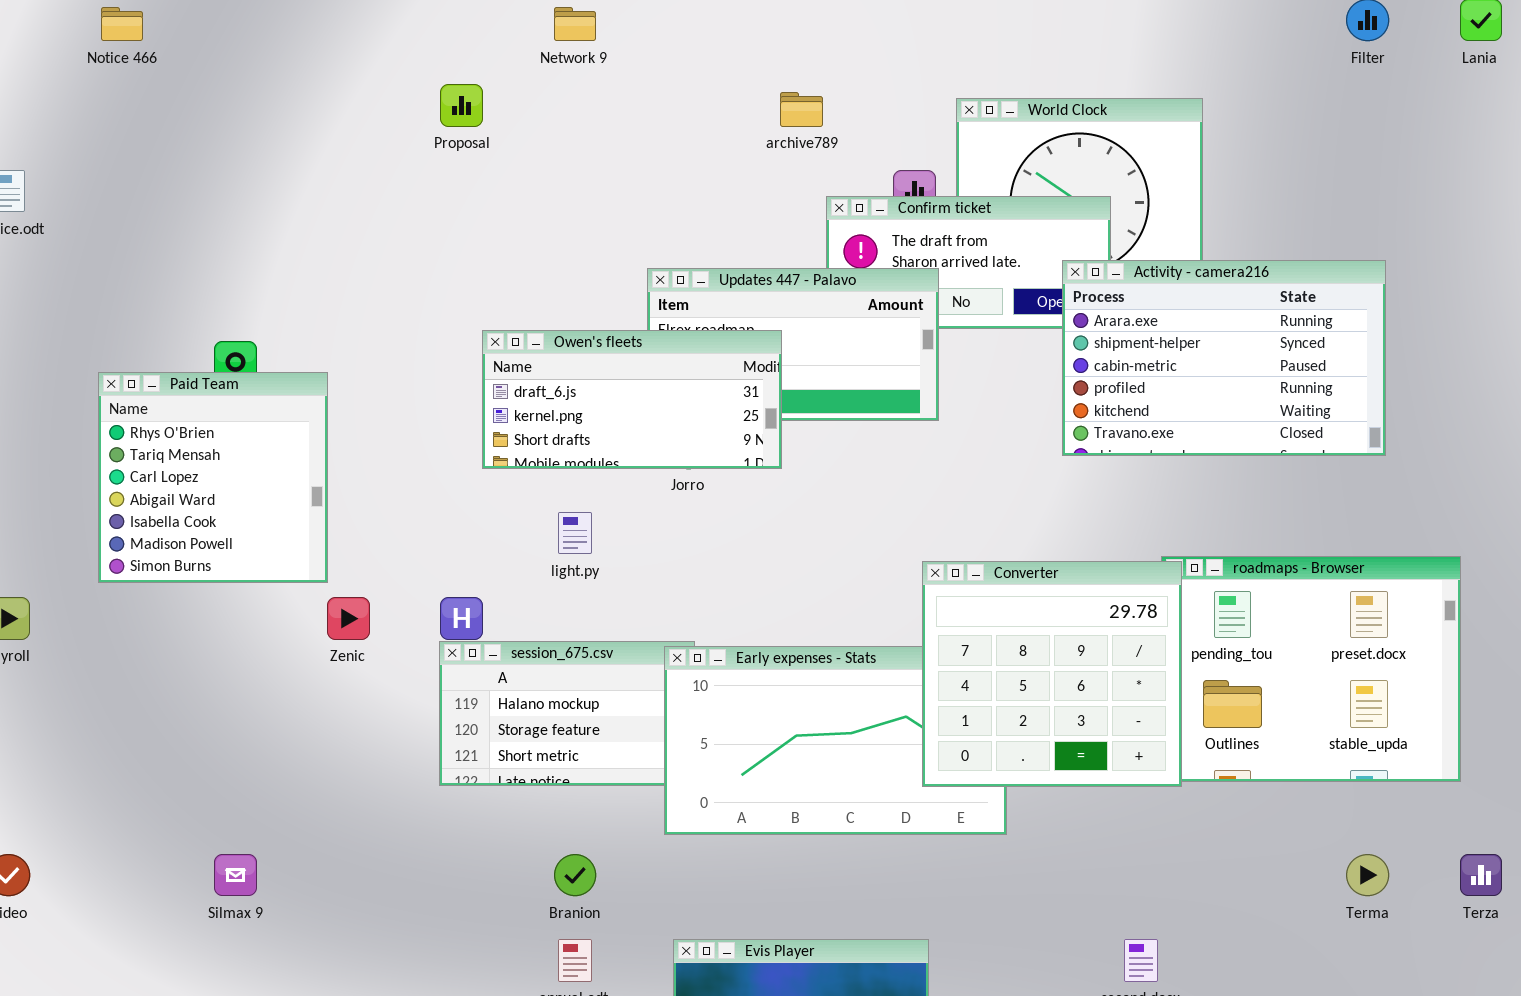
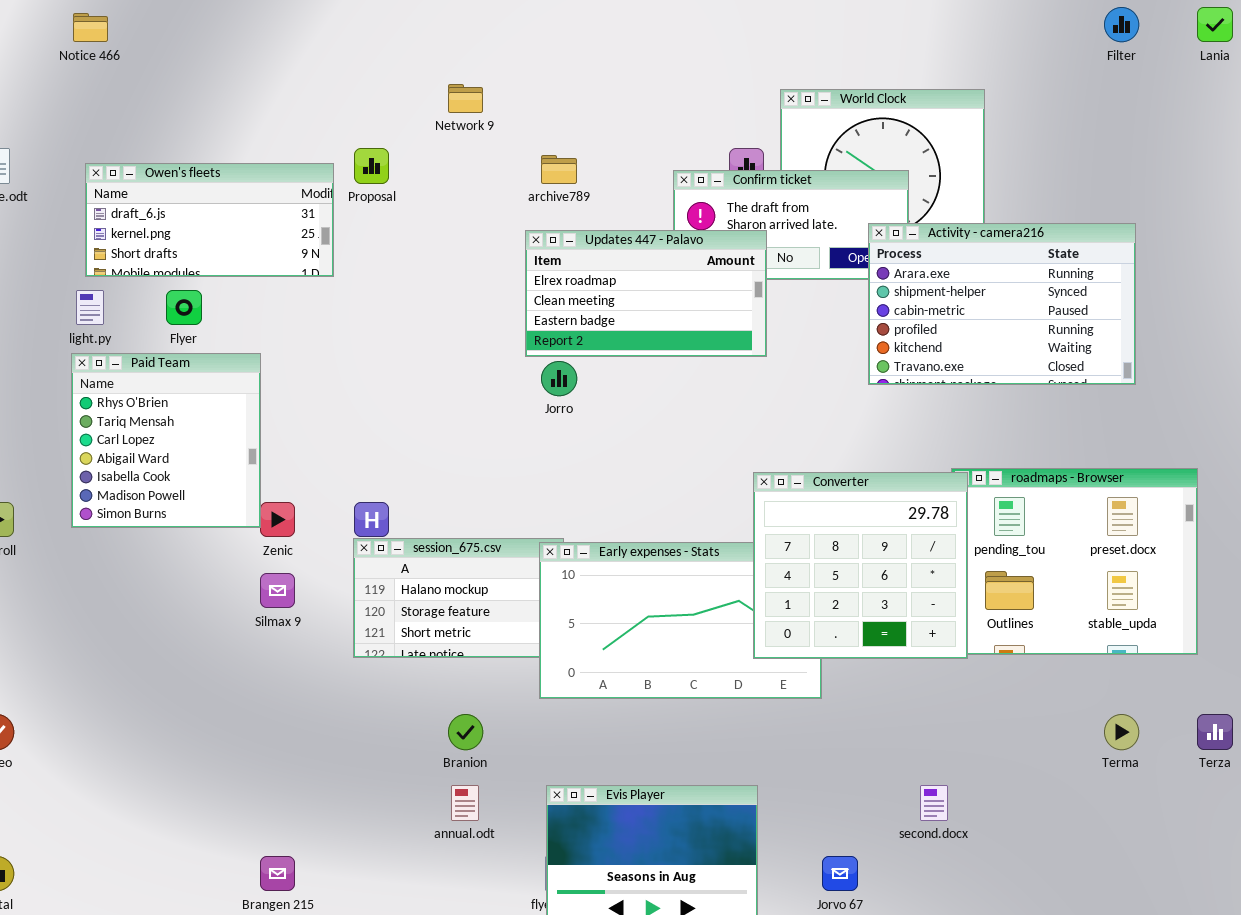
Network 9: [554,7,596,41] -> [448,84,483,113], moved
Proposal: [440,84,483,127] -> [354,148,389,184], moved
archive789: [780,92,823,127] -> [541,155,577,184], moved
Owen's fleets: [482,330,782,469] -> [85,163,334,277], moved
Paid Team: [98,372,328,583] -> [71,353,261,528], moved
light.py: [558,512,592,554] -> [76,290,104,325], moved
Silmax 9: [214,854,257,896] -> [260,573,295,608], moved

